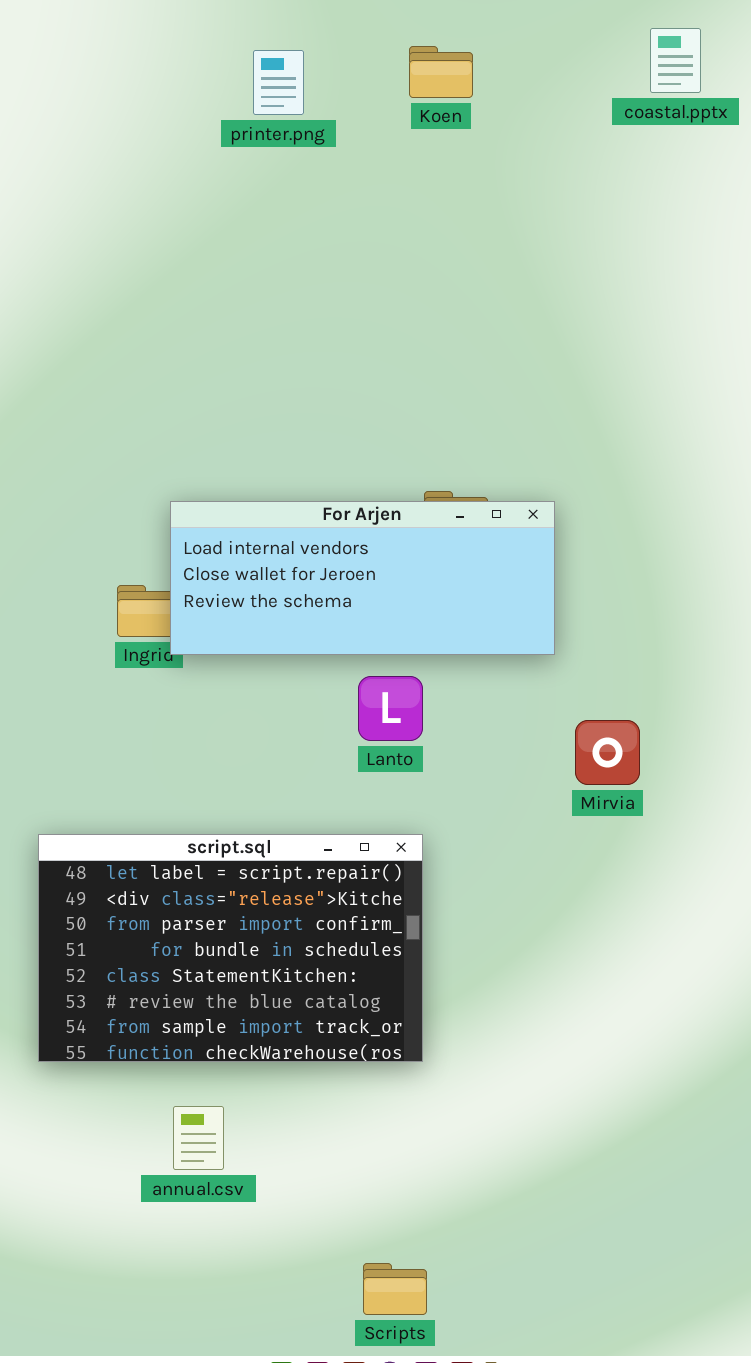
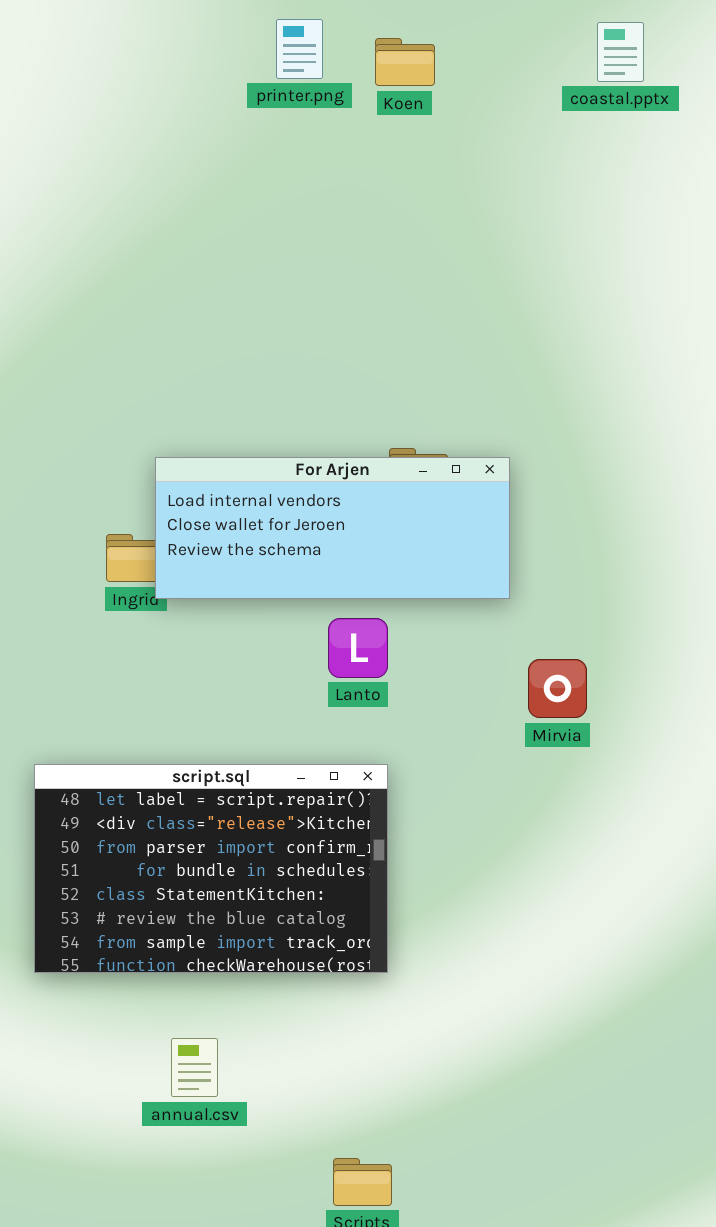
printer.png: [253,50,304,115] -> [276,19,323,79], moved
annual.csv: [173,1106,224,1170] -> [171,1038,218,1097], moved

